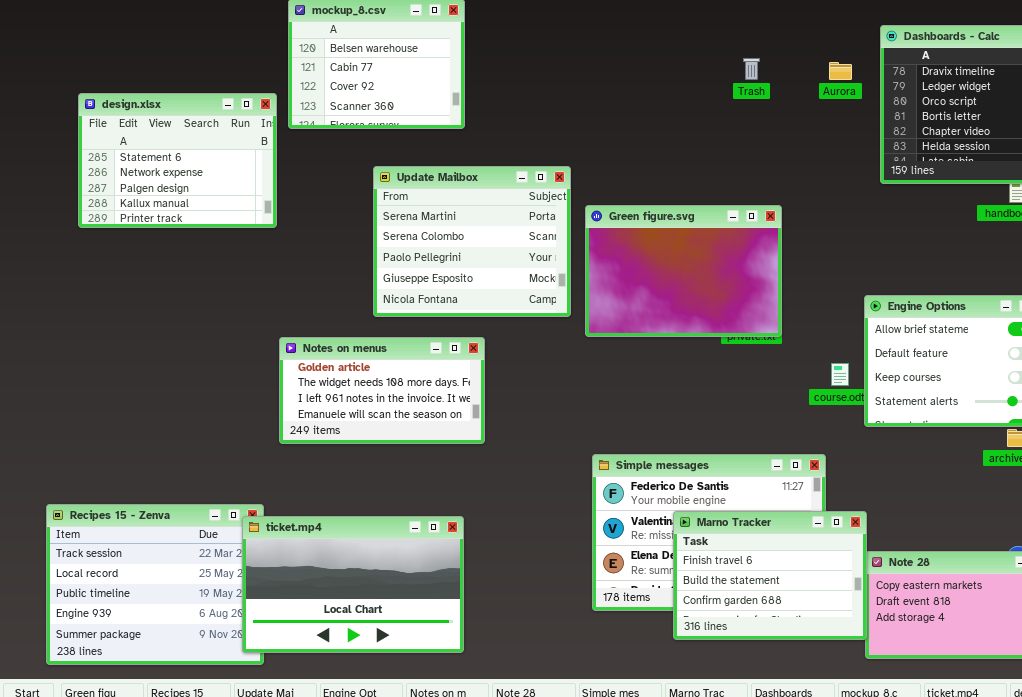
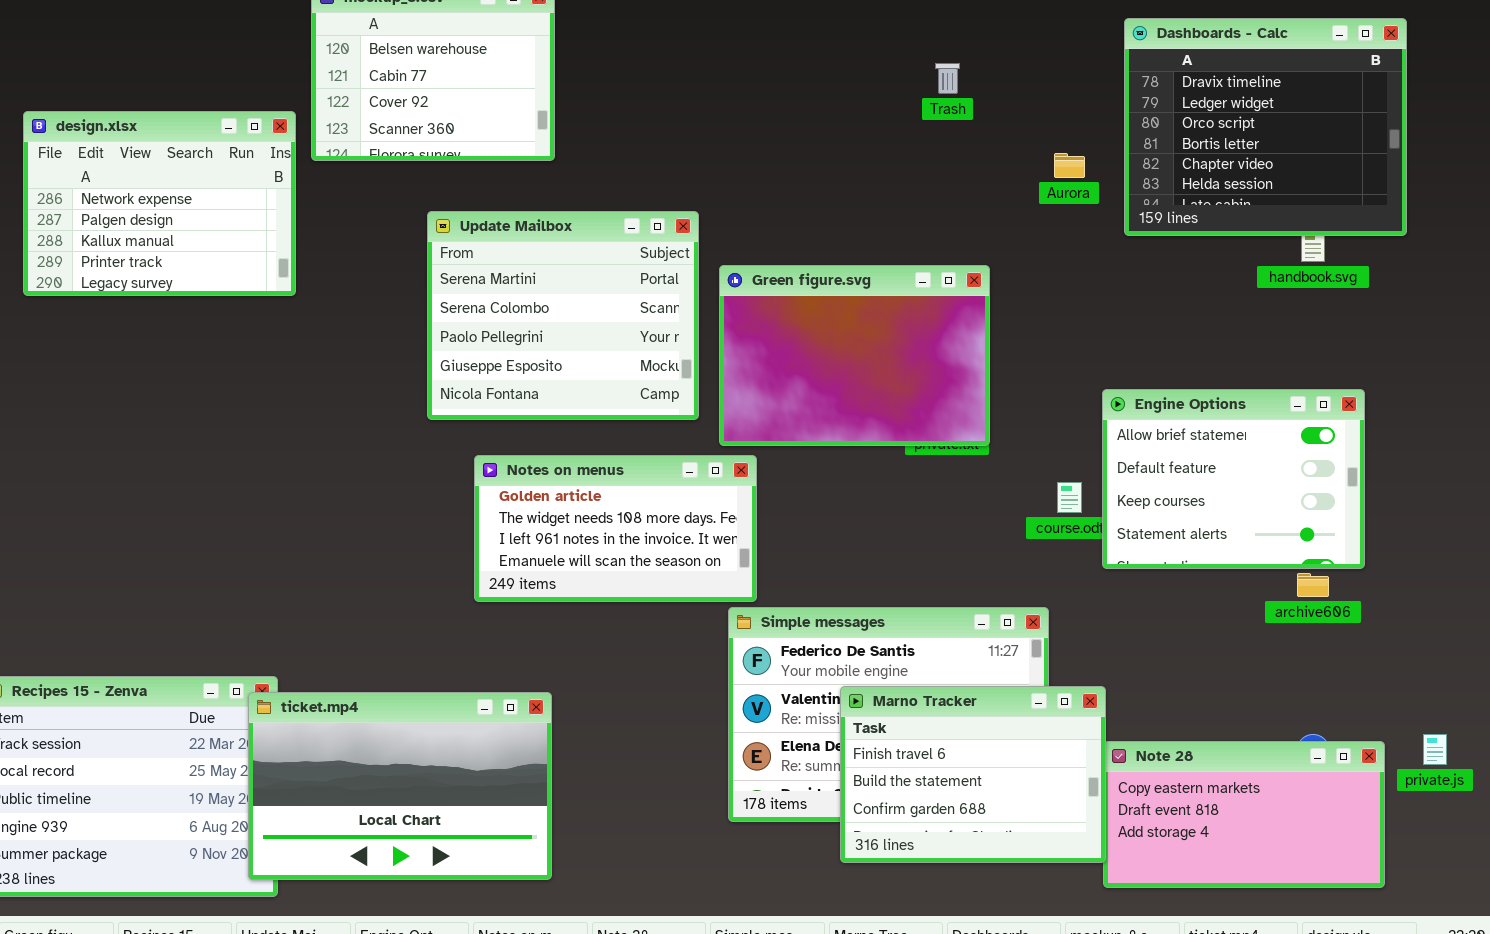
Aurora: [829,62,852,80] -> [1054,153,1085,178], moved
design.xlsx: [78,93,277,228] -> [23,111,296,296], scrolled down 1 row
Notes on menus: [279,337,485,444] -> [474,455,757,602], moved

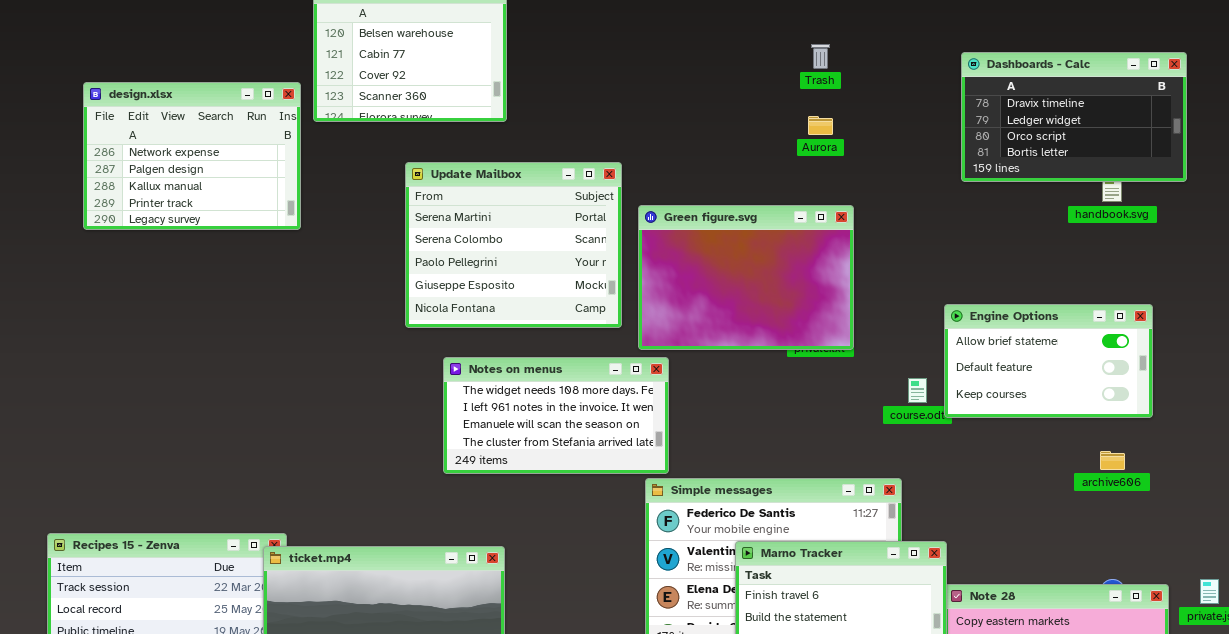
Dashboards - Calc: [1124,18,1407,236] -> [961,52,1187,182], resized
Aurora: [1054,153,1085,178] -> [808,116,833,135], moved
Engine Options: [1102,389,1365,569] -> [944,304,1153,418], resized
Notes on menus: [474,455,757,602] -> [443,357,669,474], scrolled down 1 row

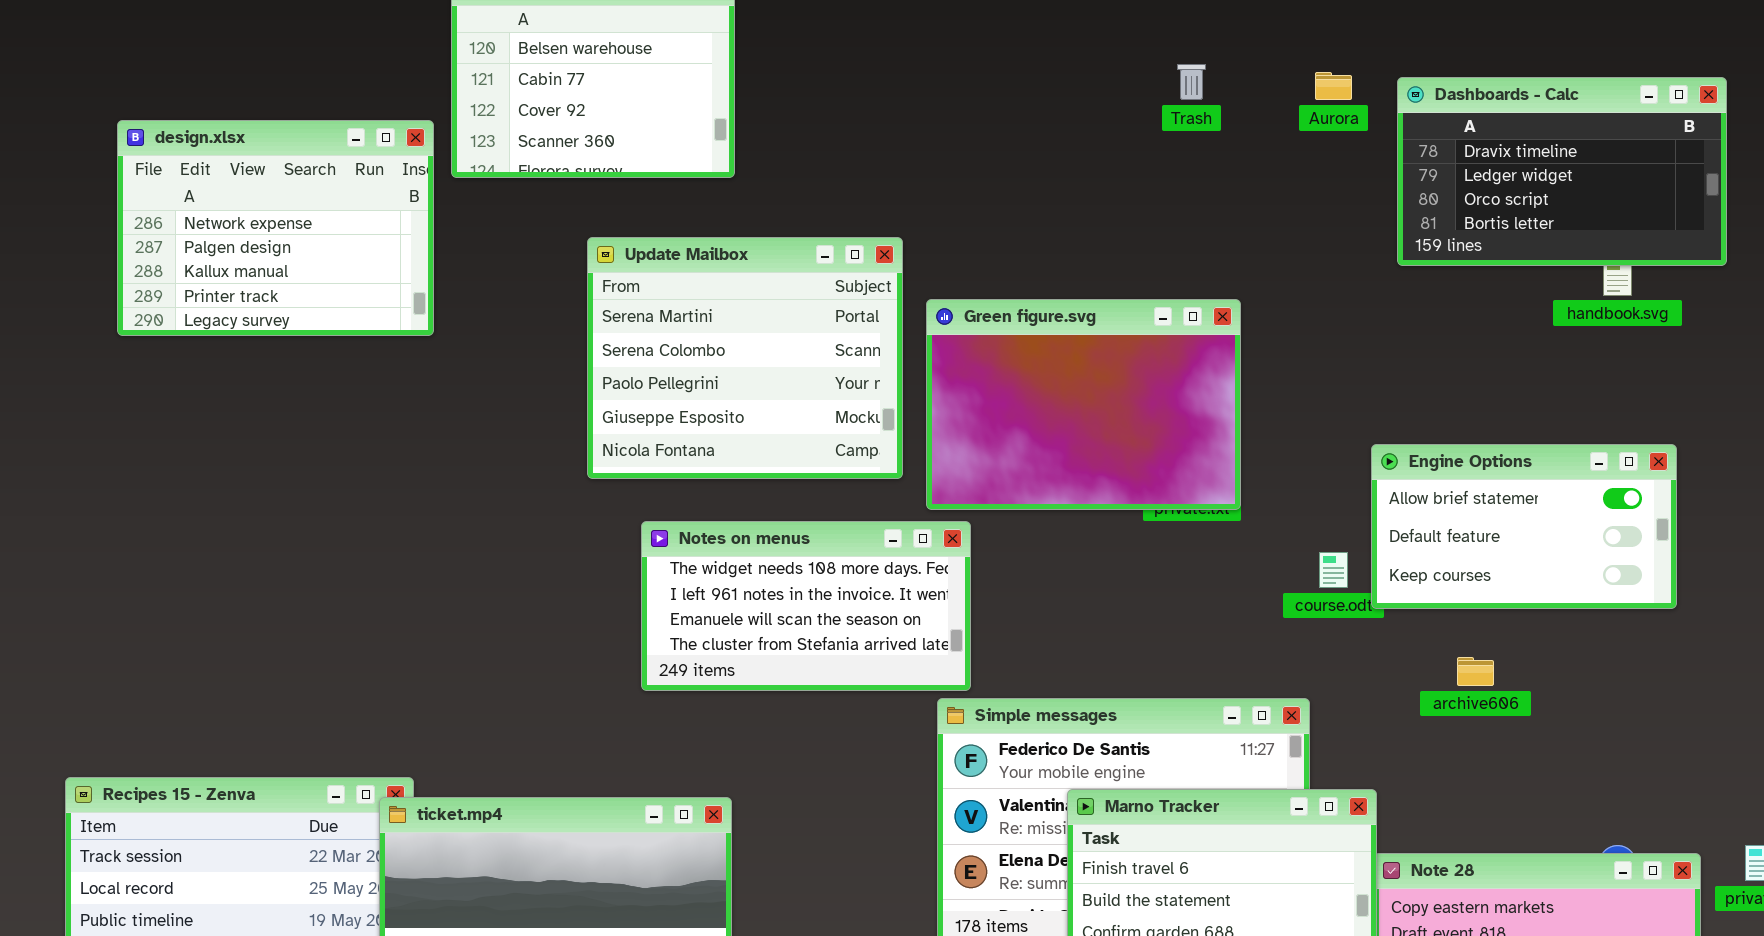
Aurora: [808,116,833,135] -> [1315,72,1352,100], moved
archive606: [1100,451,1125,470] -> [1457,657,1494,686], moved

